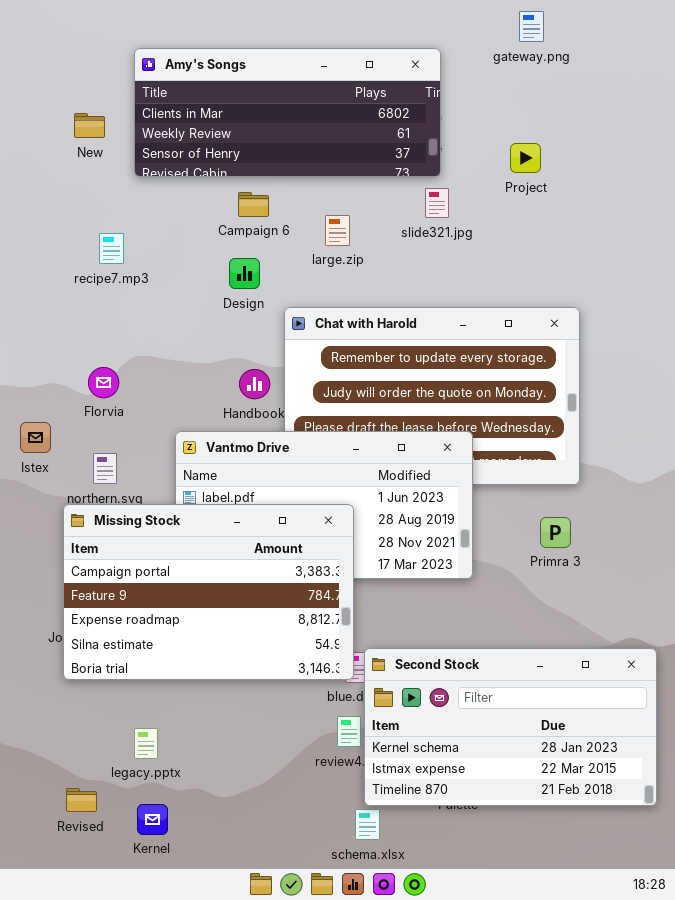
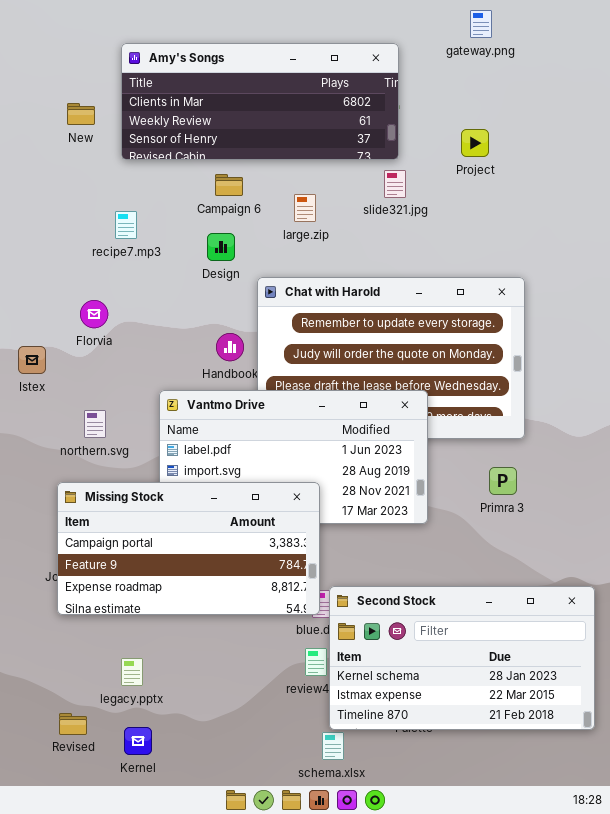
recipe7.mp3: [99,233,124,264] -> [115,211,137,239], moved
Florvia: [88,367,119,398] -> [80,300,108,328], moved
Istex: [20,422,51,453] -> [18,346,46,374], moved
Missing Stock: [63,504,354,680] -> [57,482,320,615], resized

